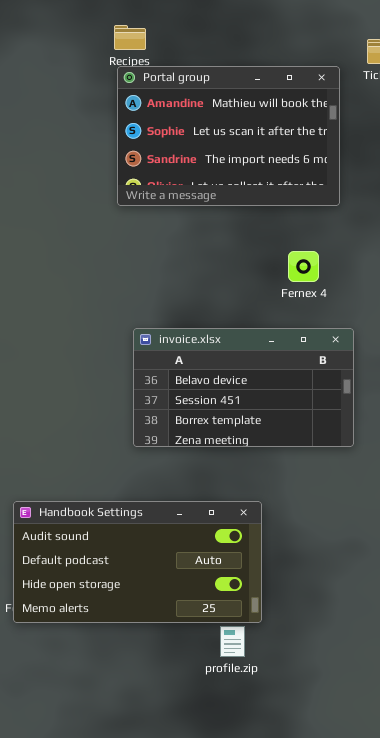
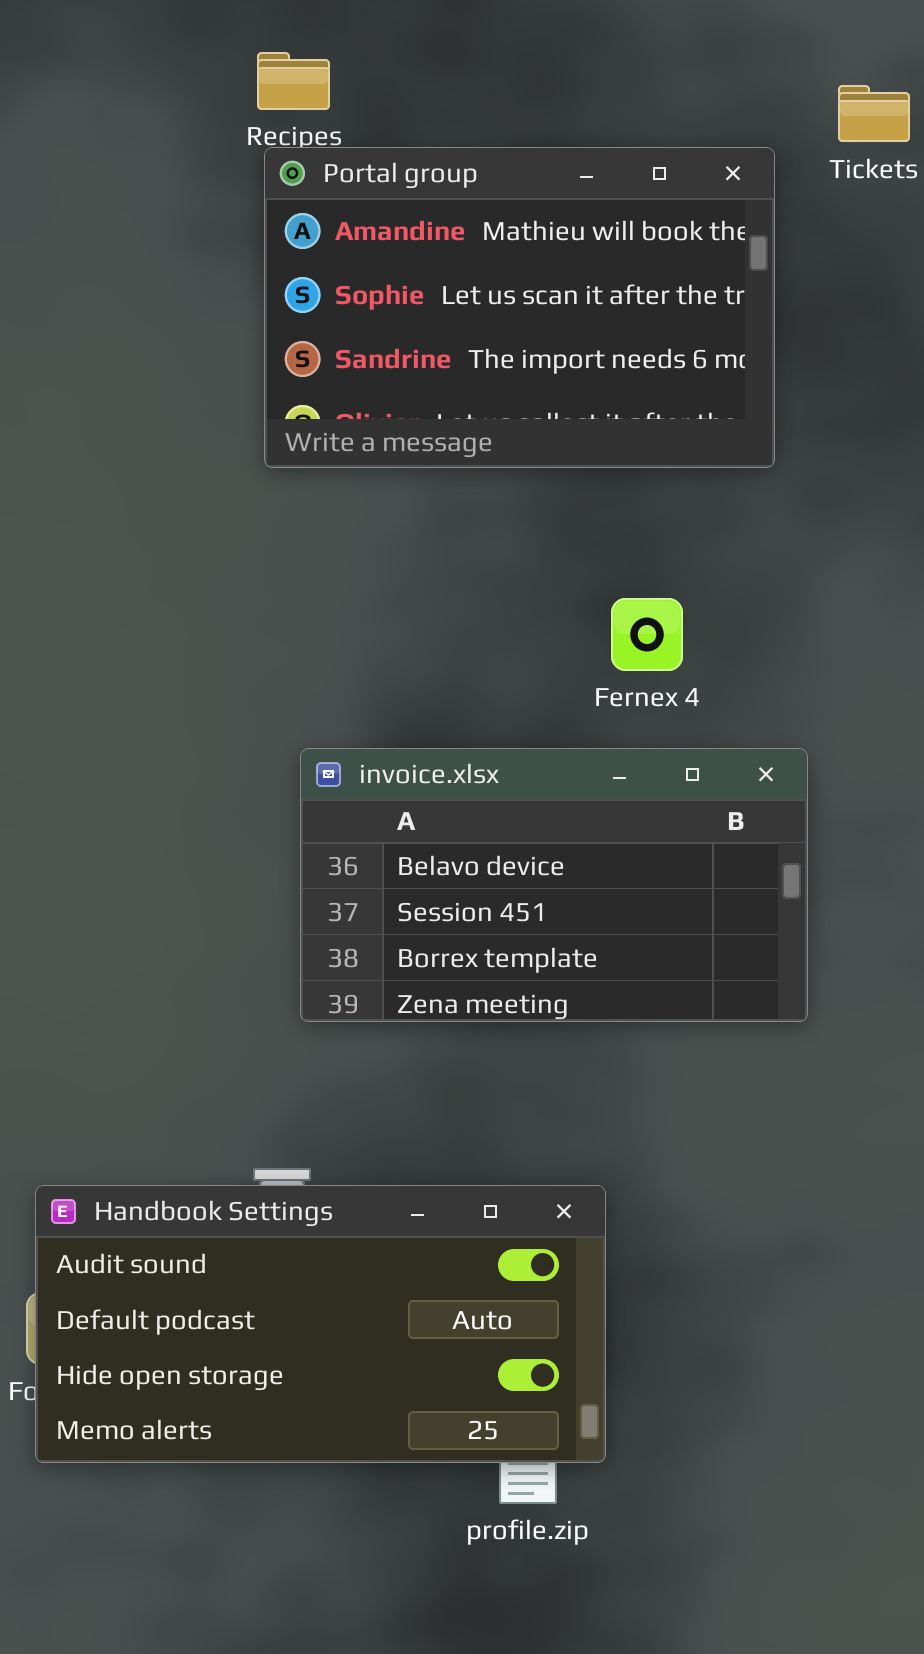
Fernex 4: [288,251,319,282] -> [611,598,683,671], moved
Handbook Settings: [13,501,262,623] -> [35,1185,606,1463], moved

